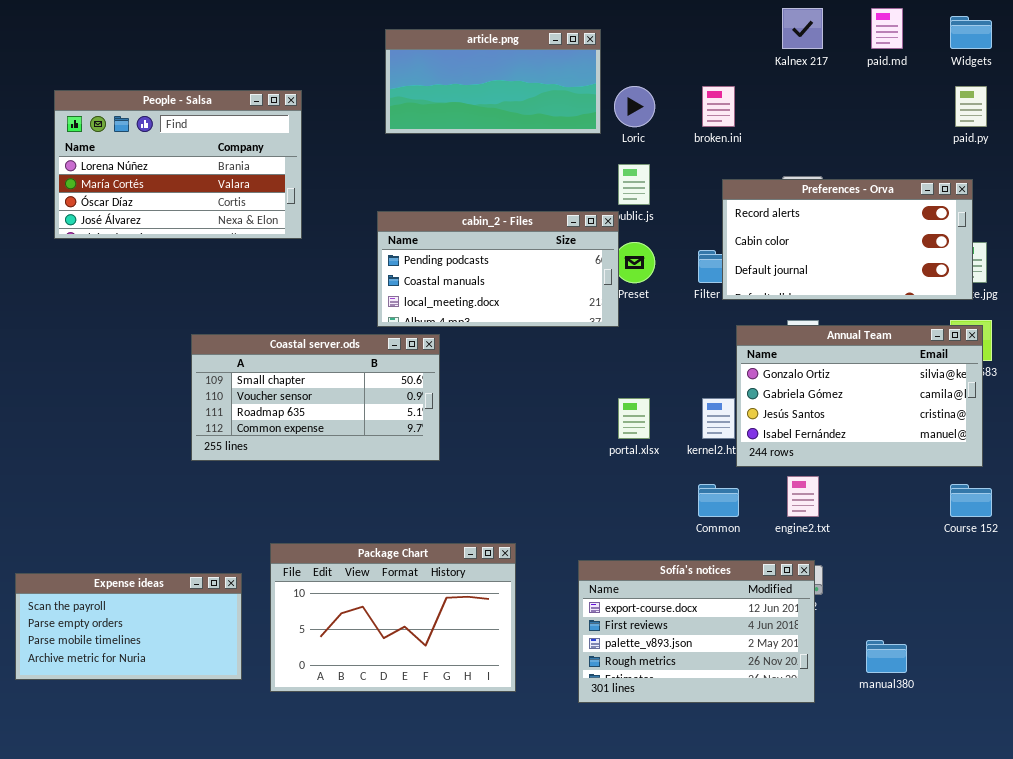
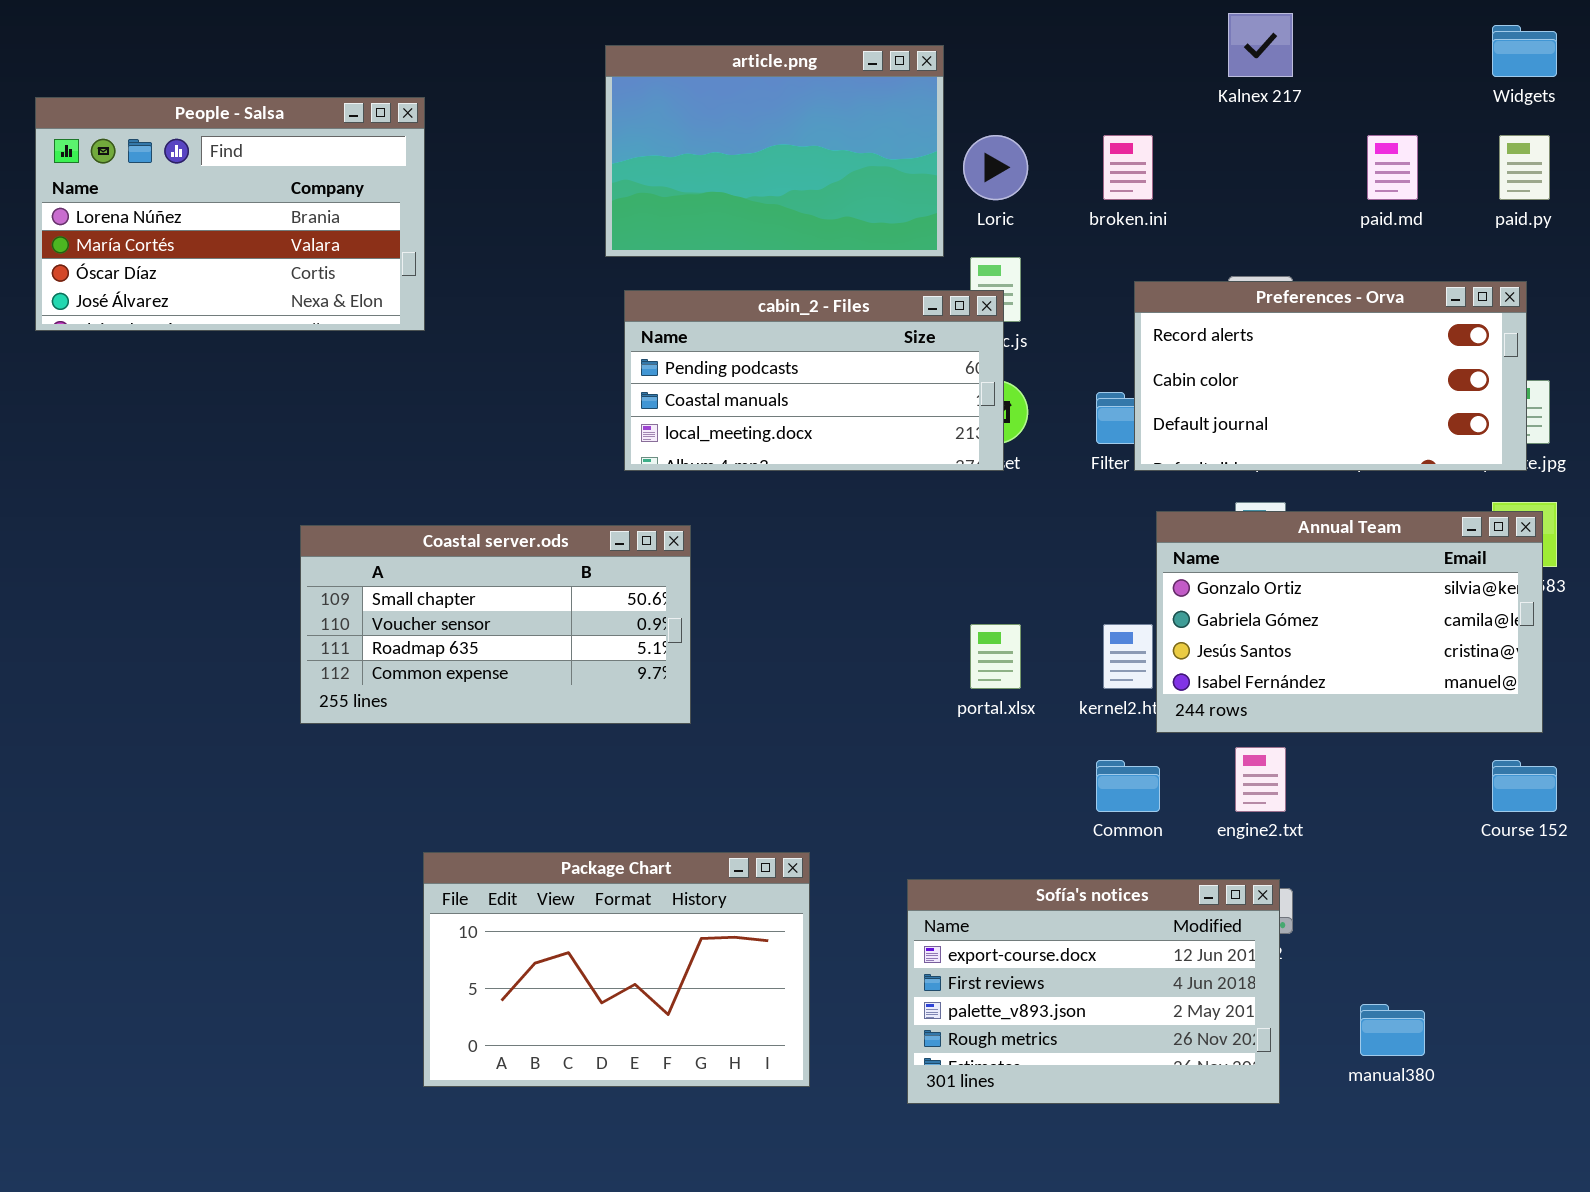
paid.md: [871,8,903,49] -> [1367,135,1418,200], moved
article.png: [385,29,601,134] -> [605,45,944,257], resized
People - Salsa: [54,90,302,239] -> [35,97,425,331], moved
cabin_2 - Files: [377,211,619,327] -> [624,290,1004,471], moved
Expense ideas: [15,573,242,680] -> none, closed

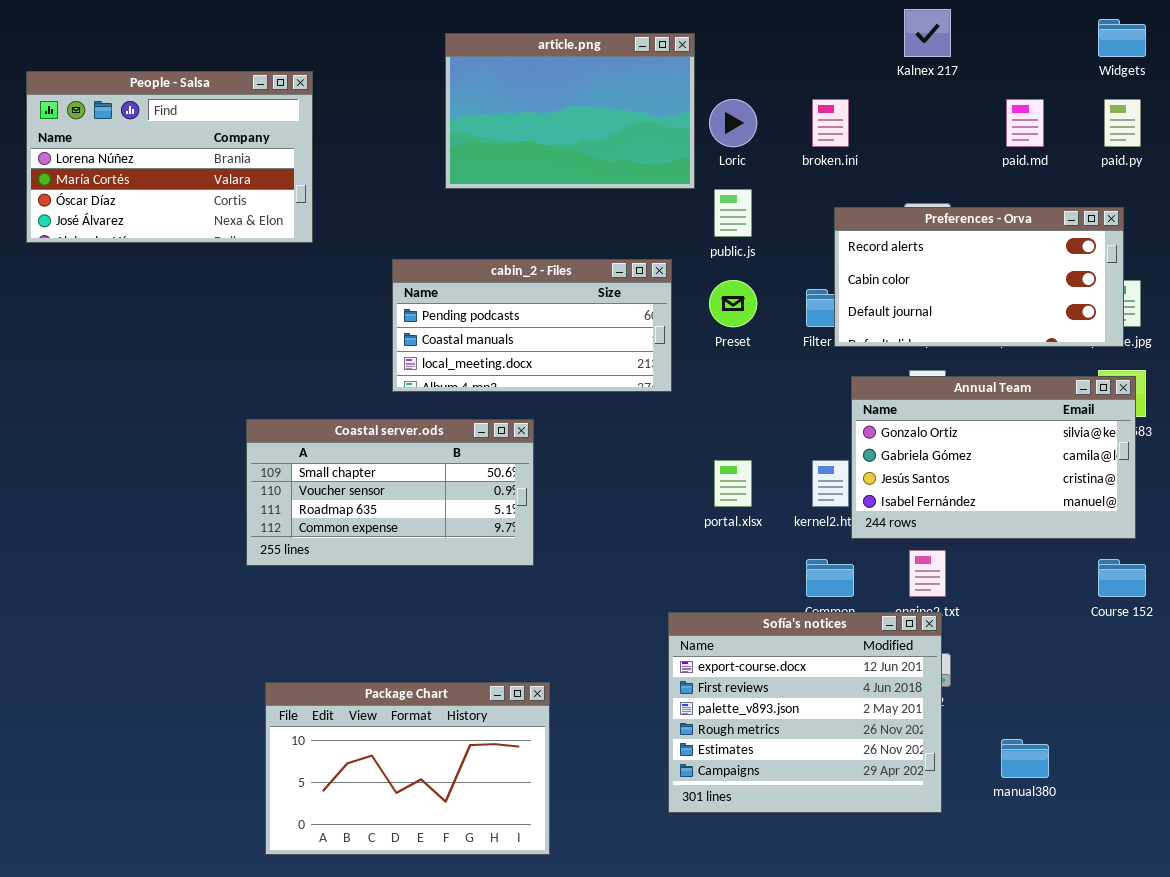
cabin_2 - Files: [624,290,1004,471] -> [392,259,672,392], moved
Coastal server.ods: [300,525,691,724] -> [246,419,534,566], moved
Package Chart: [423,852,810,1087] -> [265,682,550,855], moved
Sofía's notices: [907,879,1280,1104] -> [668,612,942,813], resized

